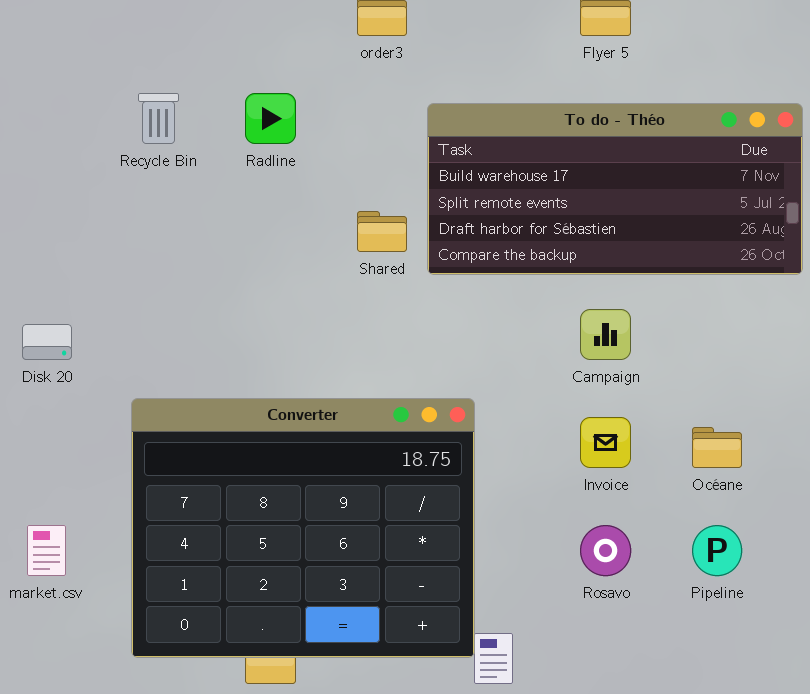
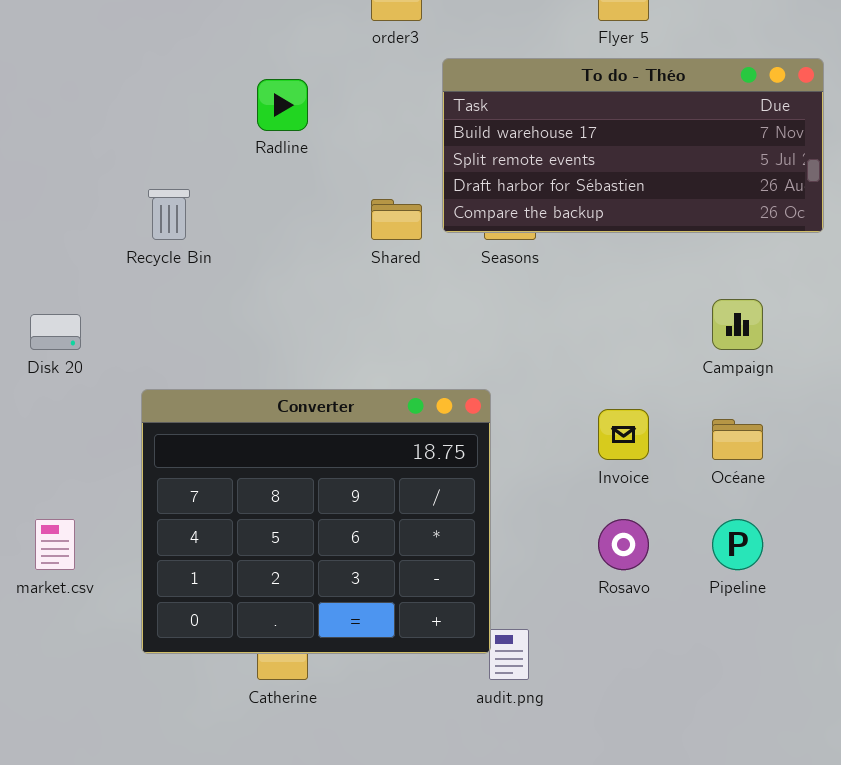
Recycle Bin: [138,93,179,144] -> [148,189,190,240], moved
To do - Théo: [427,103,803,275] -> [442,58,824,233], moved
Campaign: [580,309,631,360] -> [712,299,763,350], moved

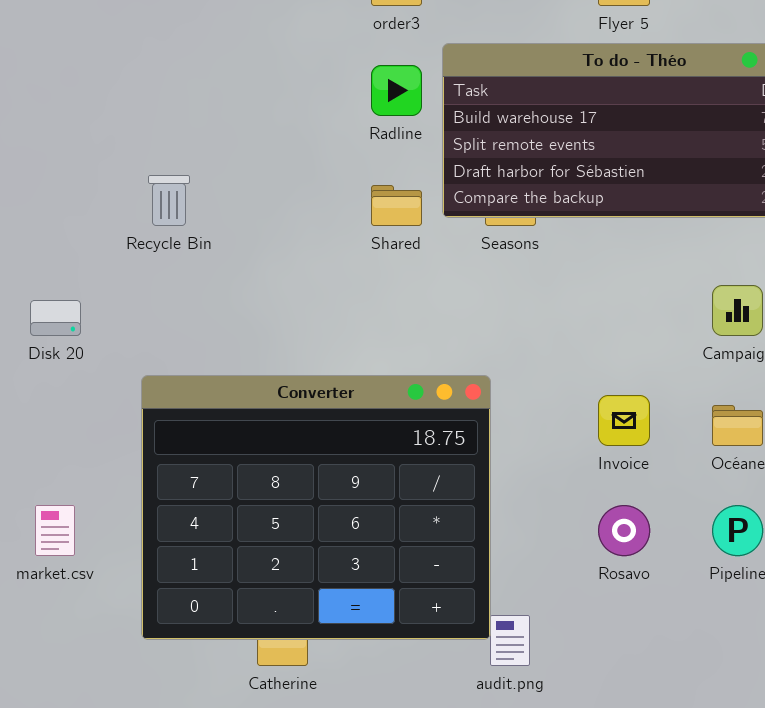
Radline: [257,79,308,131] -> [371,65,422,116], moved

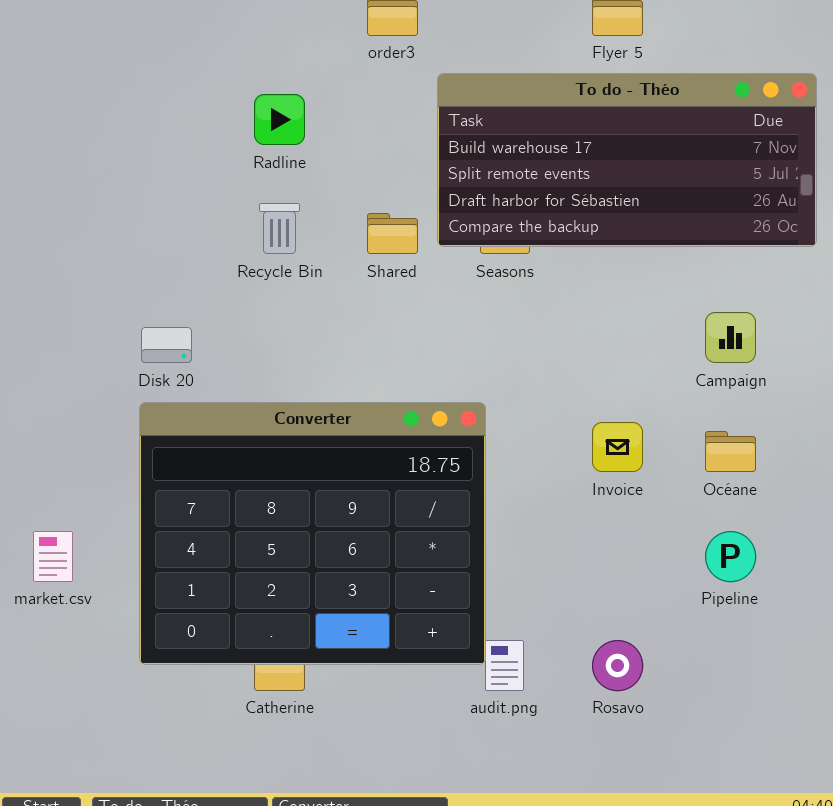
Radline: [371,65,422,116] -> [254,94,305,145], moved
Recycle Bin: [148,175,190,226] -> [259,203,300,254], moved
Disk 20: [30,300,81,336] -> [141,327,192,363], moved
Rosavo: [598,505,650,556] -> [592,640,643,691], moved

